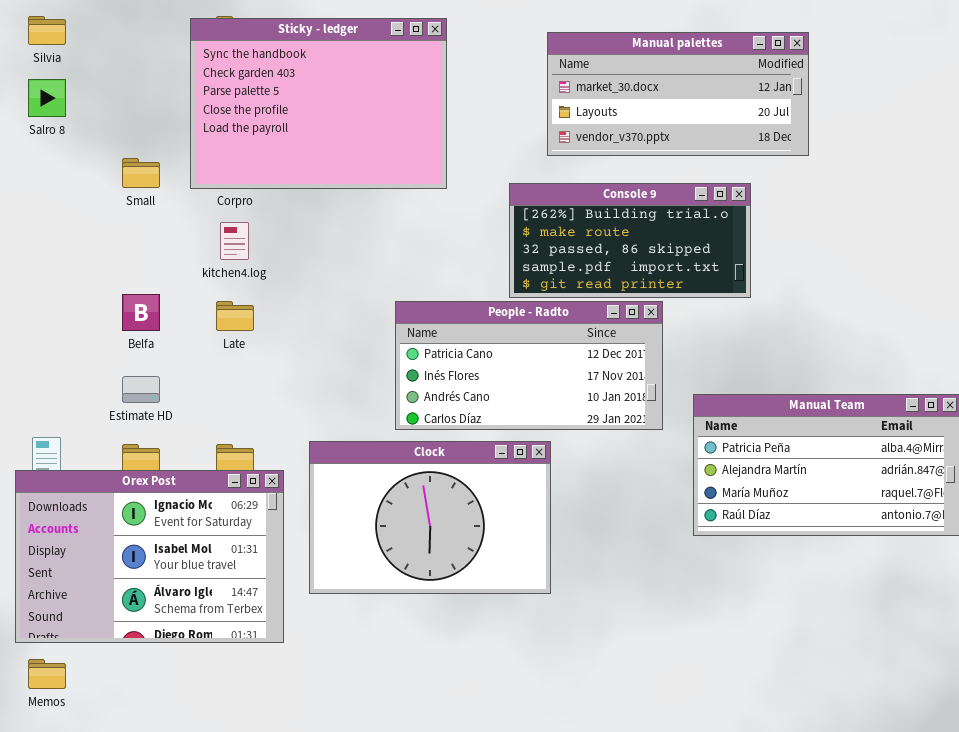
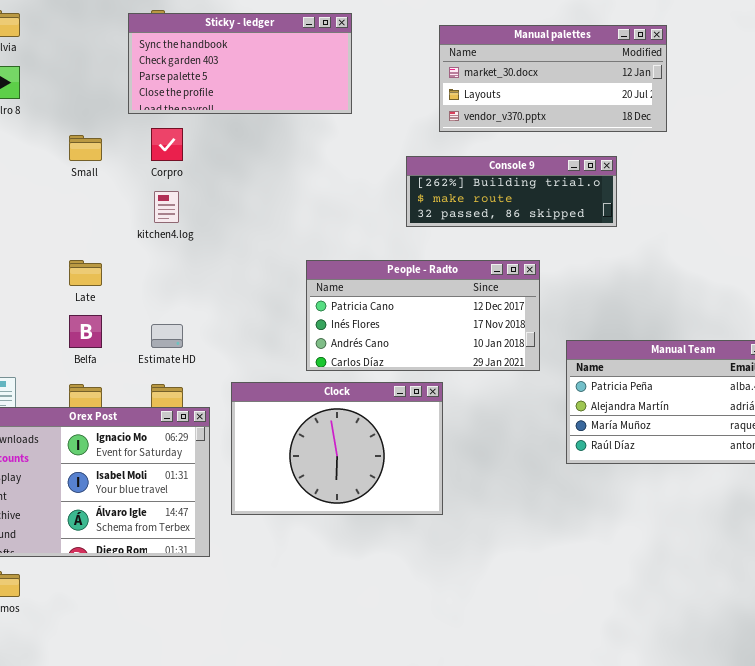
Sticky - ledger: [190,18,447,189] -> [128,13,352,114], resized
Console 9: [509,183,751,298] -> [406,156,617,227], resized
Belfa: [122,294,160,331] -> [69,315,102,348], moved
Late: [216,301,254,331] -> [69,260,102,286], moved
Estimate HD: [122,376,160,403] -> [151,324,183,348], moved

